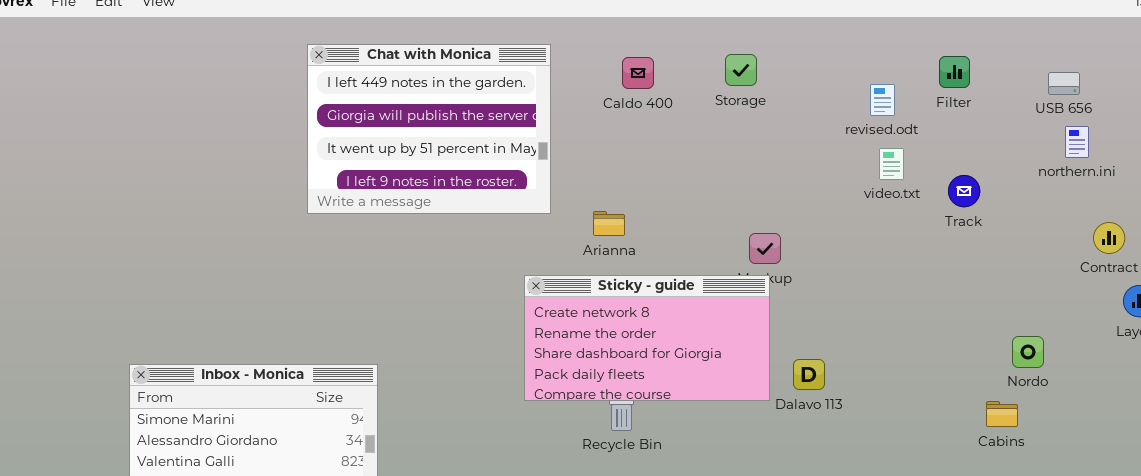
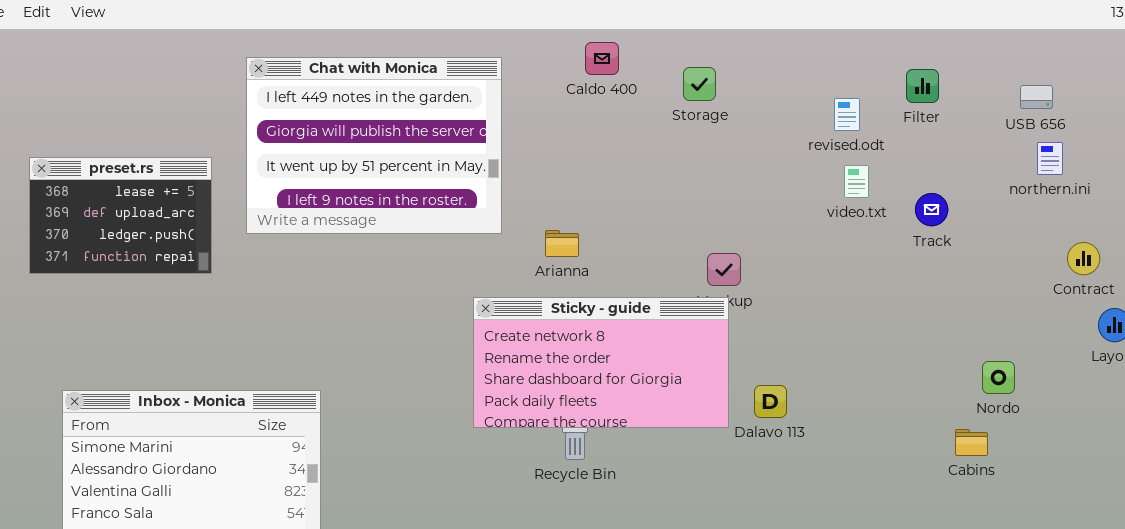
Caldo 400: [622,57,654,89] -> [585,42,619,75], moved
preset.rs: none -> [29,157,212,274], opened

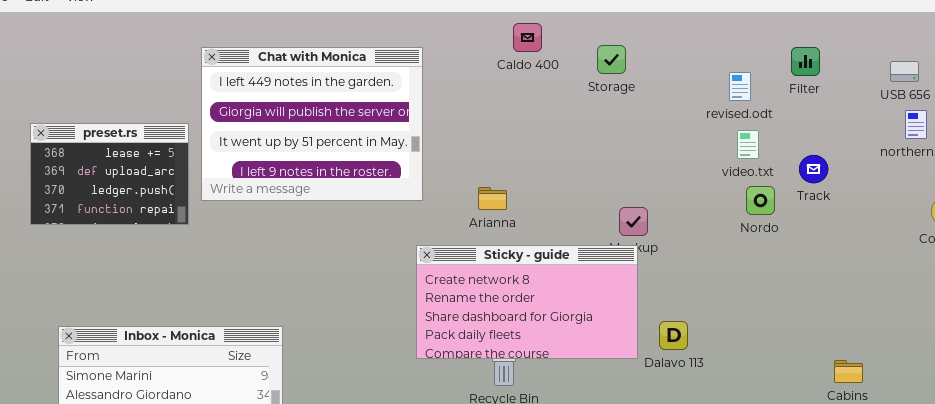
Chat with Monica: [246,57,502,234] -> [201,47,423,201], moved
Nordo: [982,361,1015,394] -> [746,186,775,215], moved

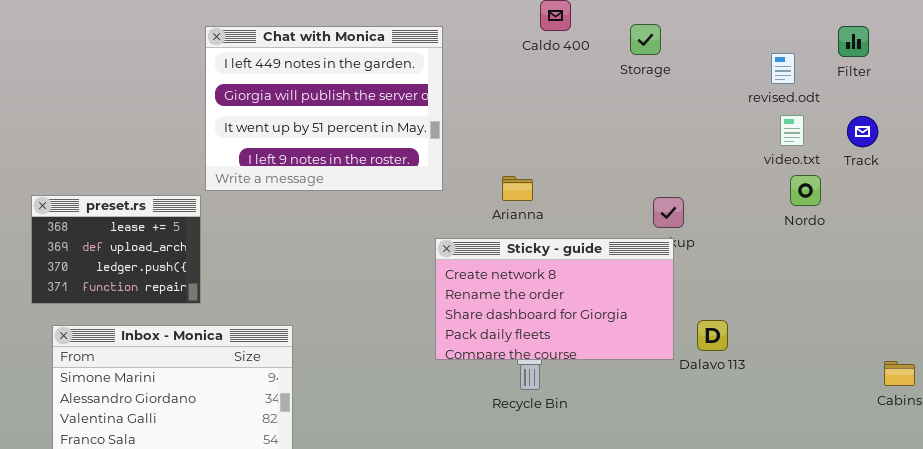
preset.rs: [30,123,189,225] -> [31,195,201,304], moved
Track: [799,155,828,183] -> [847,116,878,147], moved

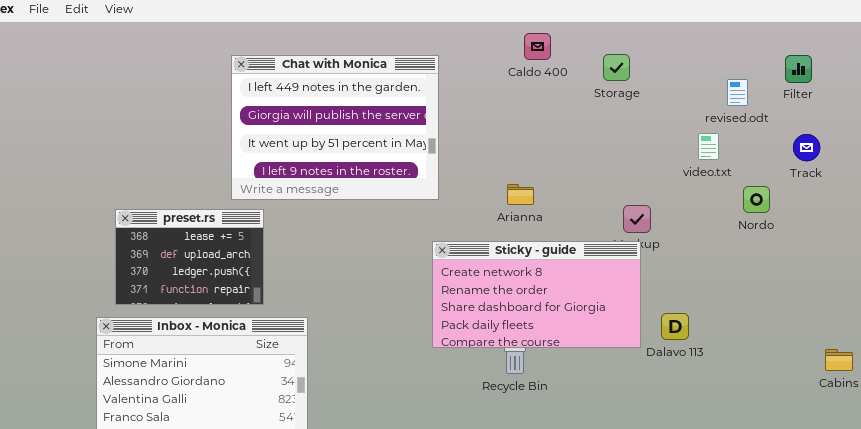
video.txt: [780,115,804,146] -> [698,133,719,160], moved
Arianna: [502,176,533,201] -> [507,184,534,205], moved
preset.rs: [31,195,201,304] -> [115,209,264,305], moved

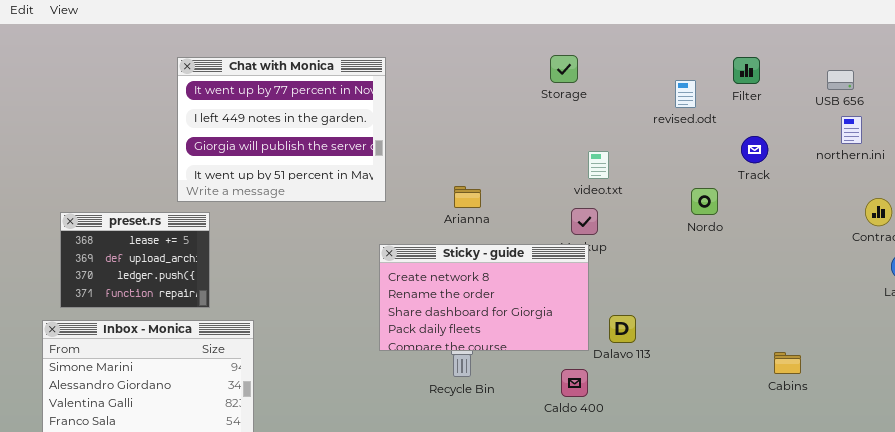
Caldo 400: [524,33,551,60] -> [561,369,588,397], moved
Chat with Monica: [231,55,439,200] -> [177,57,386,202], scrolled up 1 row
video.txt: [698,133,719,160] -> [588,151,609,179], moved

